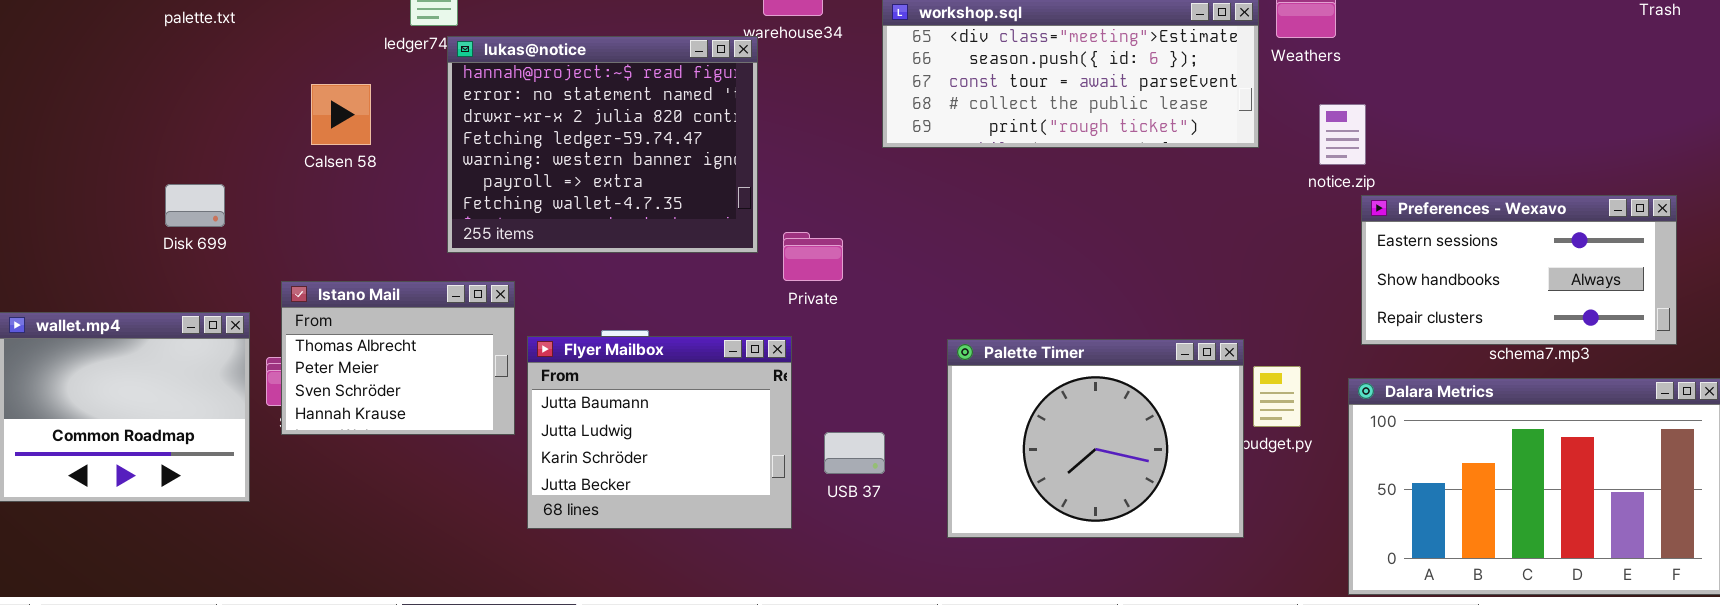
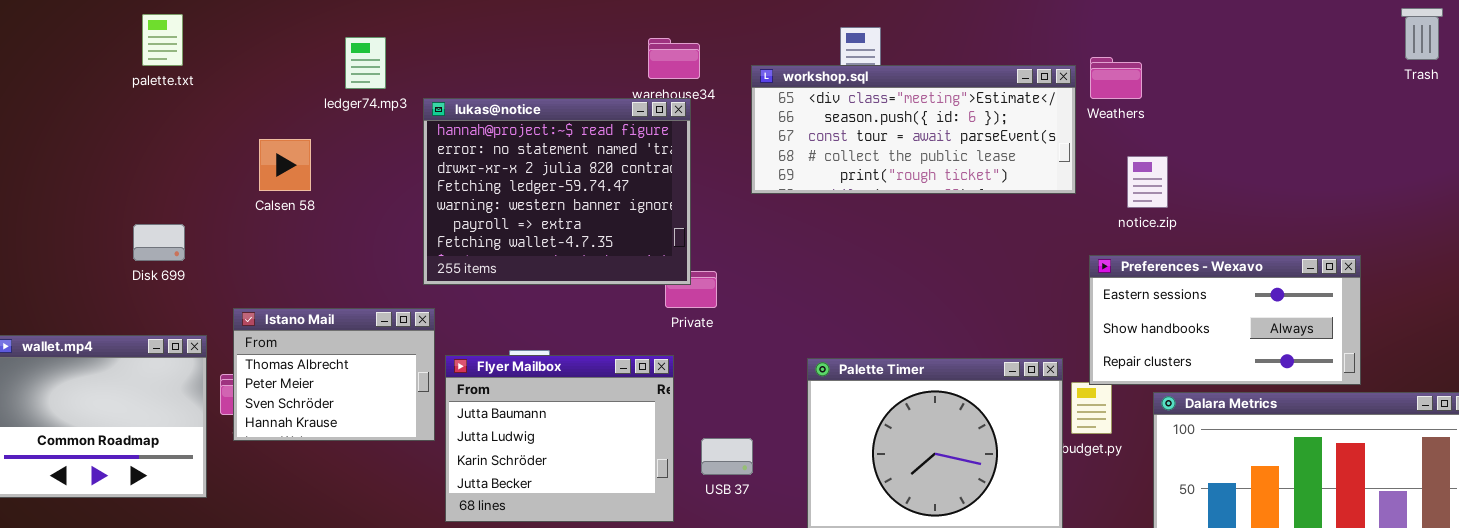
lukas@notice: [447,36,758,253] -> [423,98,691,285], moved
Preferences - Wexavo: [1361,195,1677,345] -> [1089,255,1361,385], moved

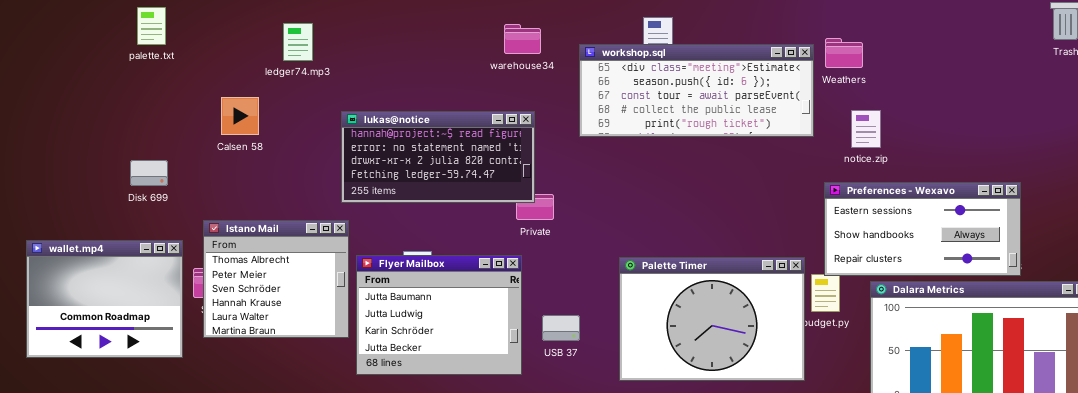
lukas@notice: [423,98,691,285] -> [341,111,535,203], resized
Istano Mail: [233,308,435,441] -> [203,220,349,338], resized

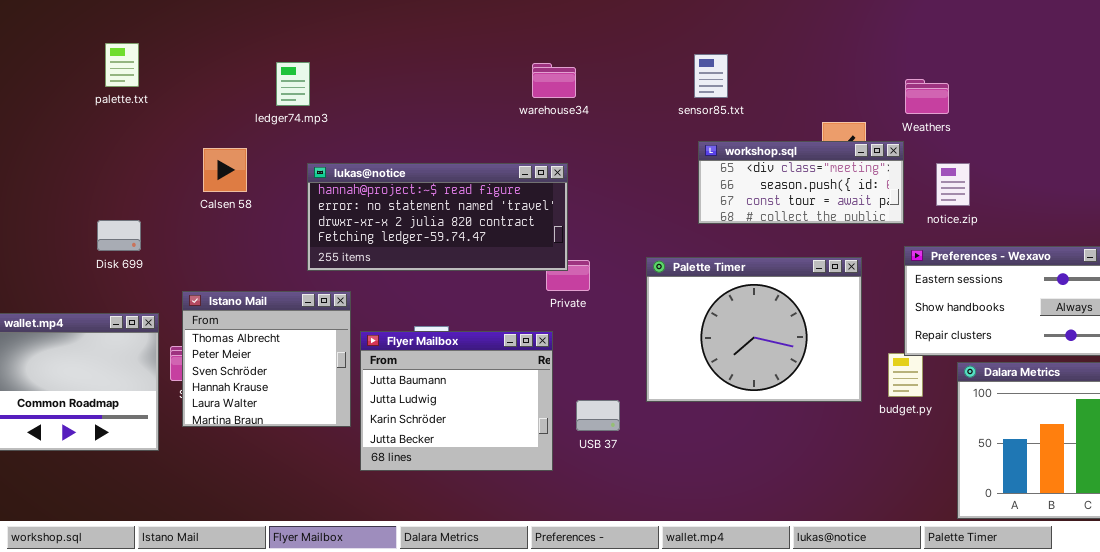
workshop.sql: [579,44,814,137] -> [698,141,904,224], moved, resized
lukas@notice: [341,111,535,203] -> [307,163,568,271], resized
Palette Timer: [619,257,805,381] -> [646,257,862,402], moved

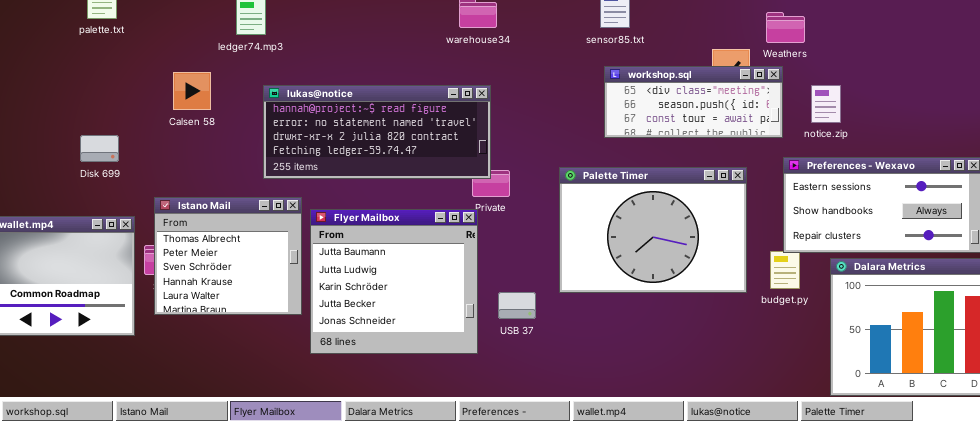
Weathers: [905,79,949,114] -> [766,12,805,43], moved
Flyer Mailbox: [360,331,553,471] -> [310,209,478,354], resized

